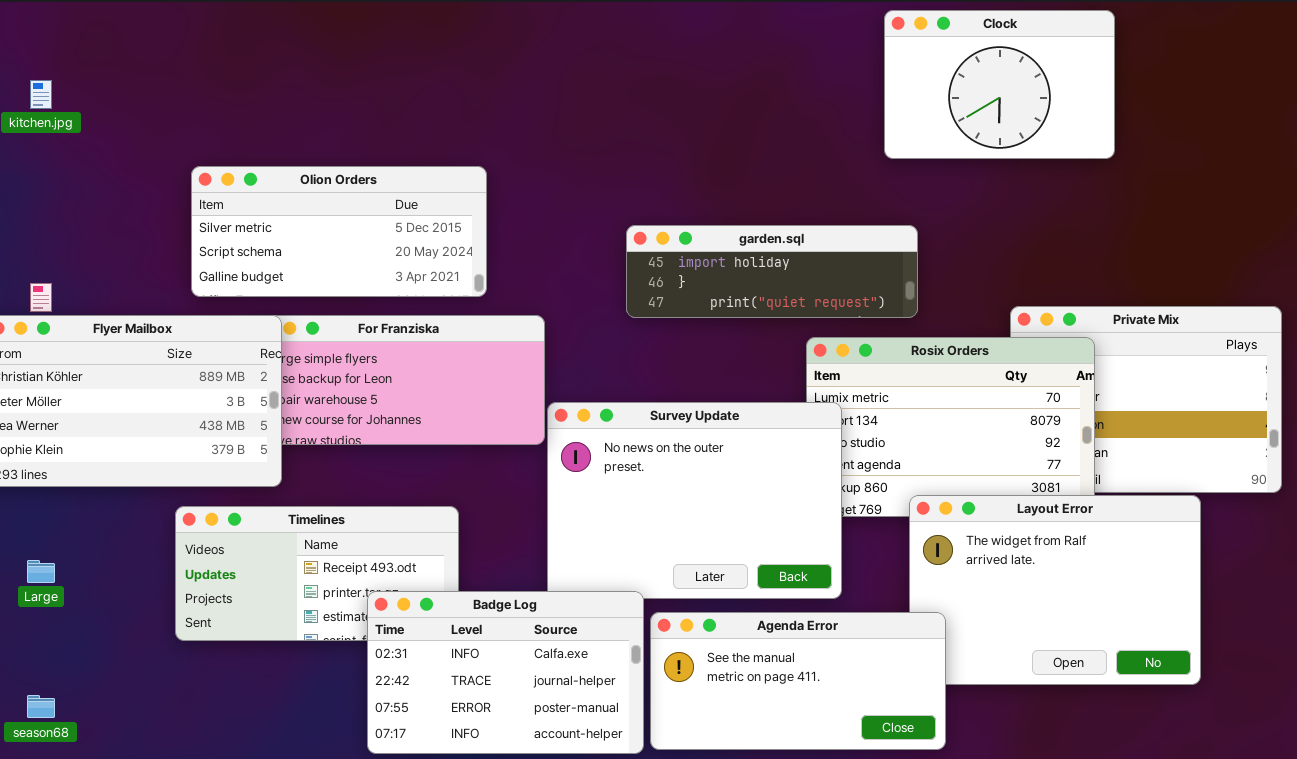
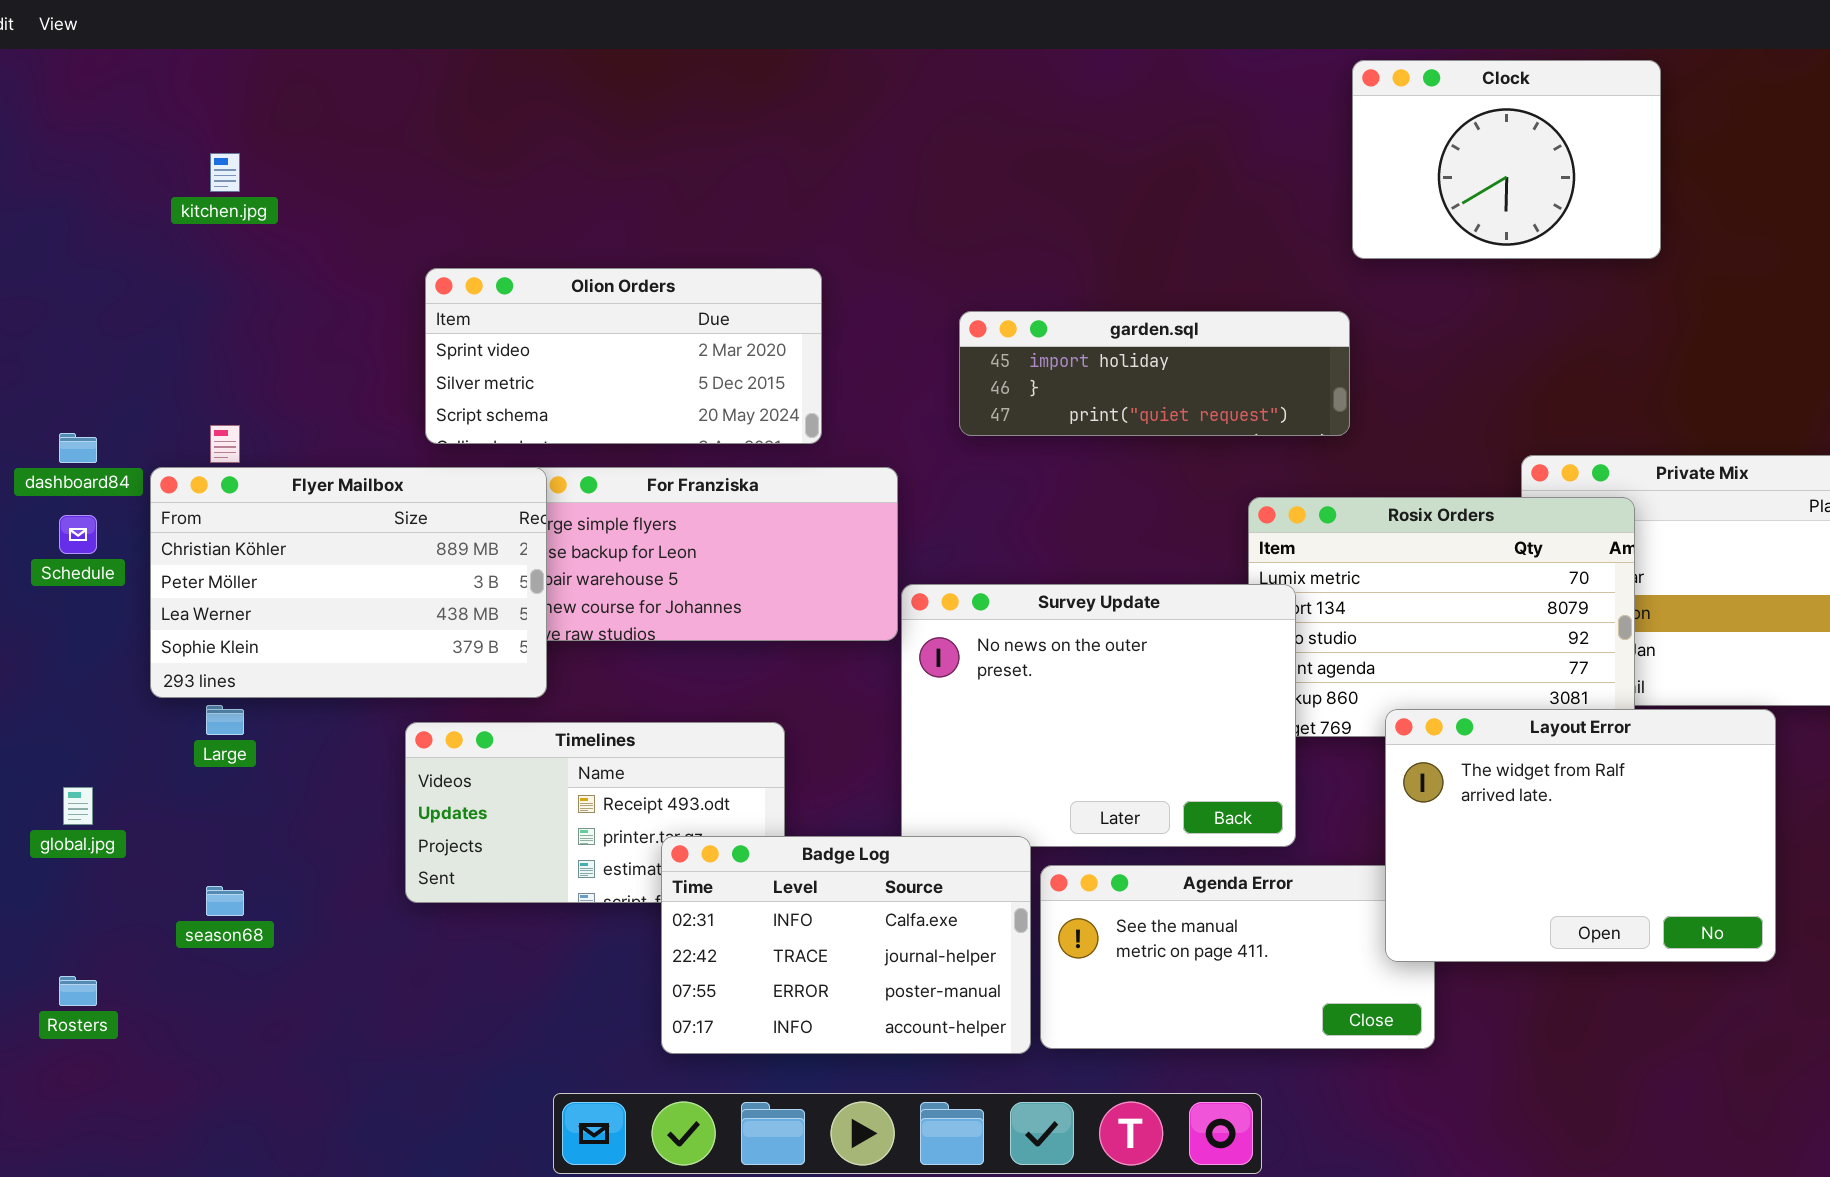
Olion Orders: [191,166,487,297] -> [425,268,822,444], scrolled up 1 row
garden.sql: [626,225,918,318] -> [959,311,1350,436], moved
Layout Error: [909,495,1201,685] -> [1385,709,1776,962], raised
Large: [27,560,55,583] -> [206,705,244,735], moved
season68: [27,695,55,718] -> [206,886,244,916], moved

